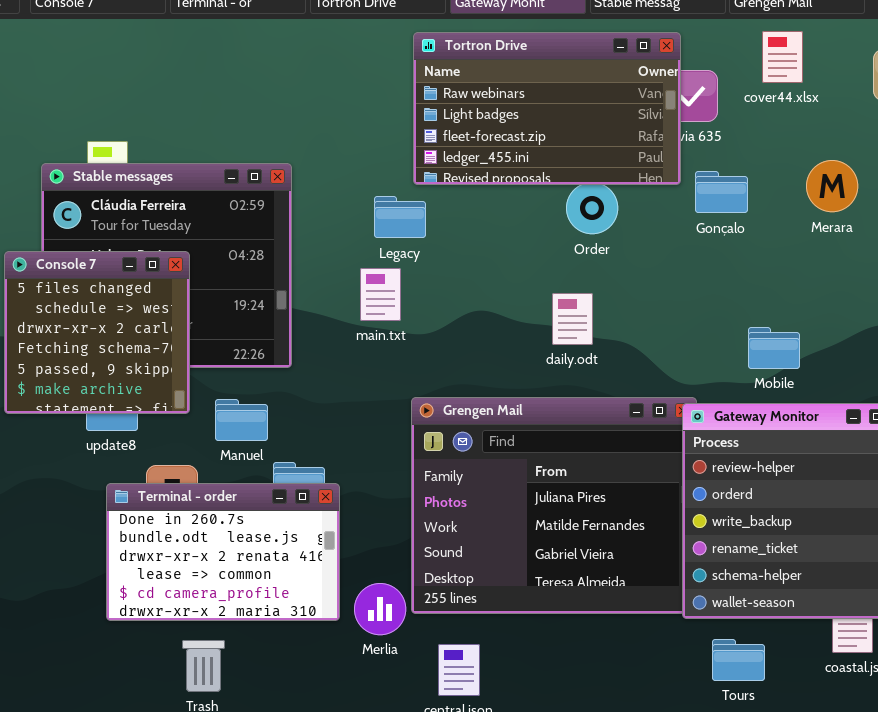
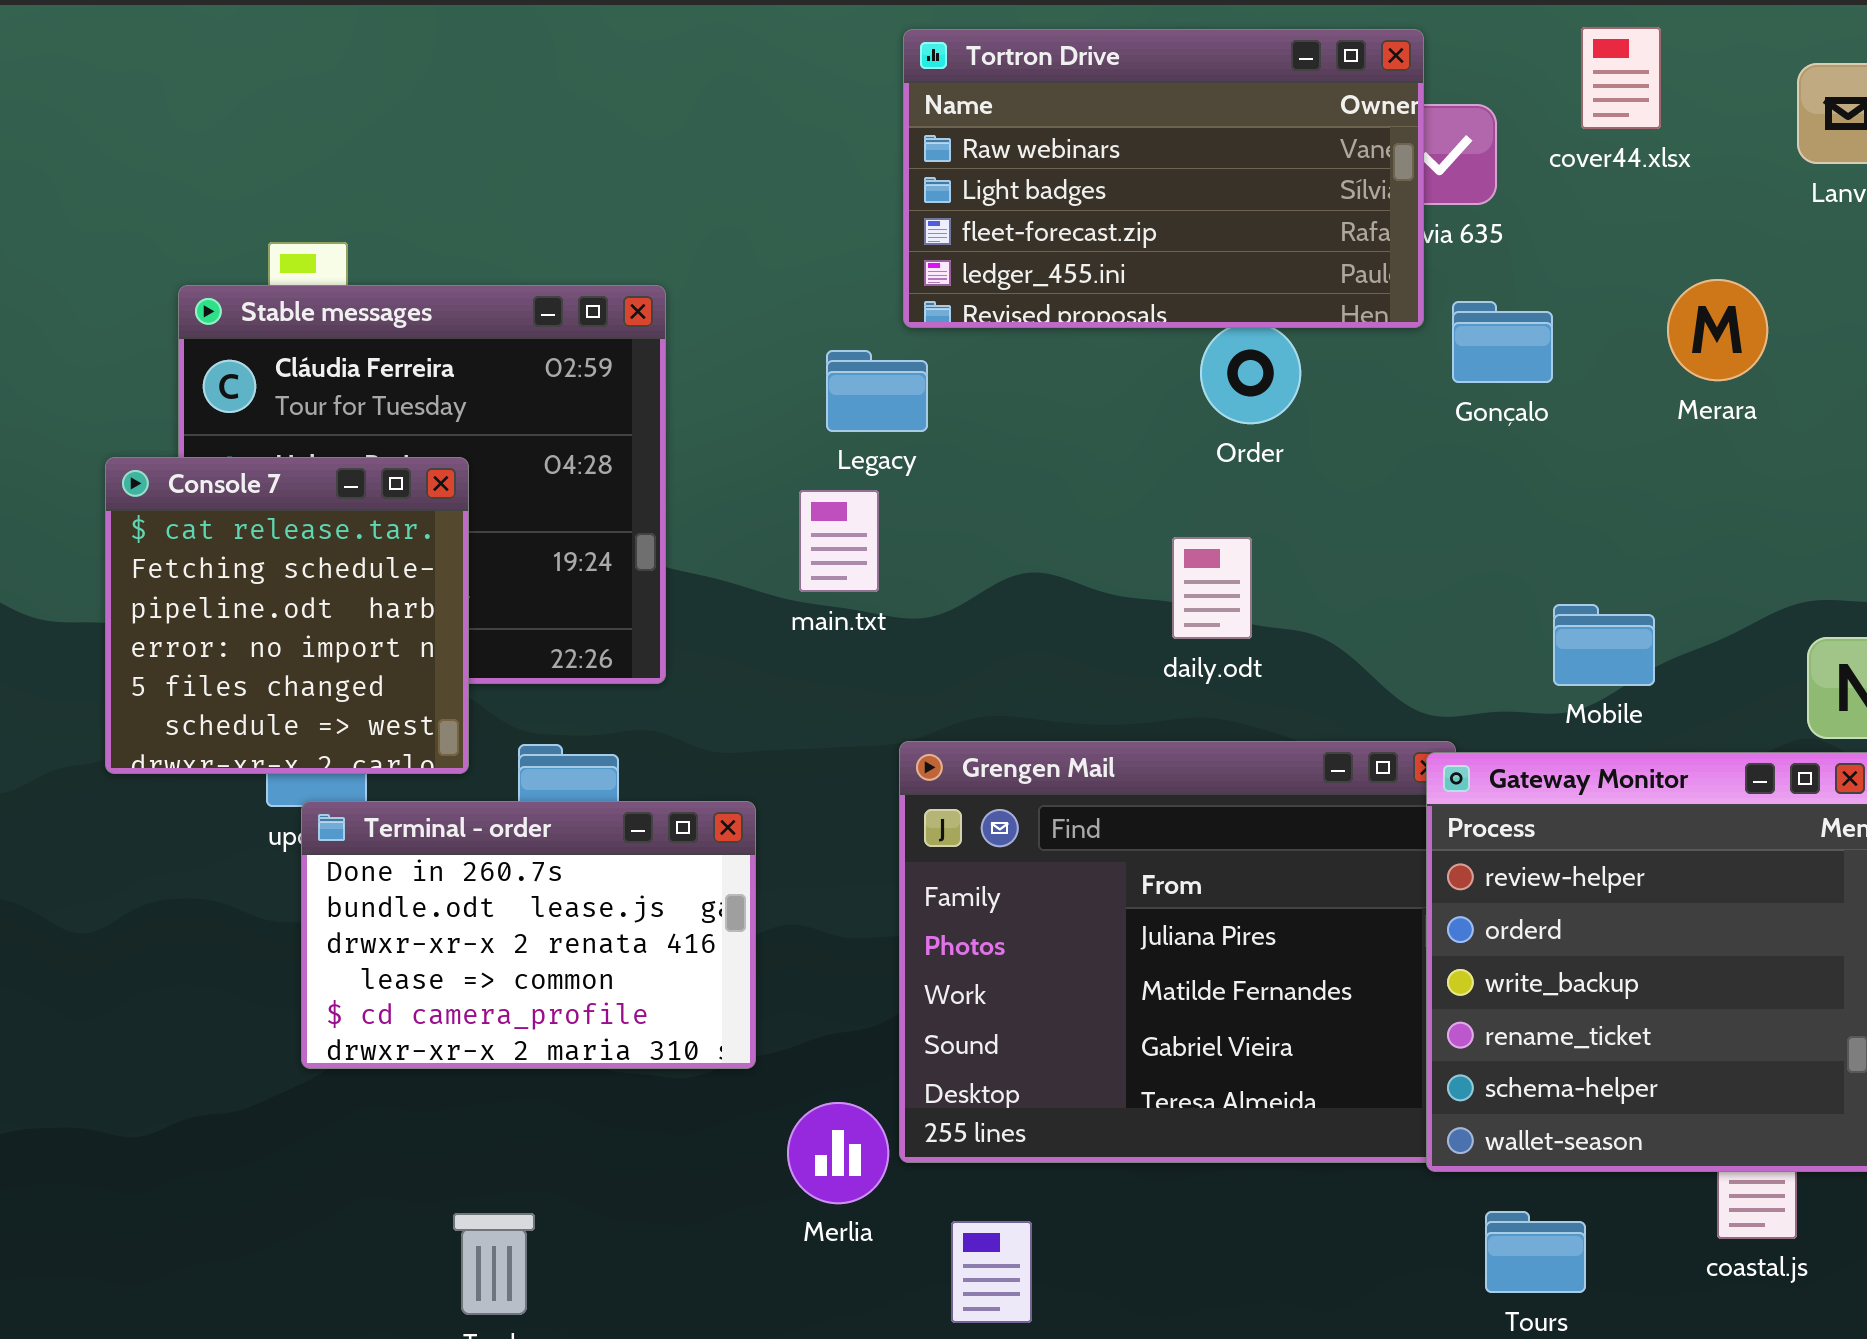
Console 7: [4,251,190,414] -> [105,457,469,774], scrolled up 4 rows
Terminal - order: [106,483,340,621] -> [301,801,756,1069], moved

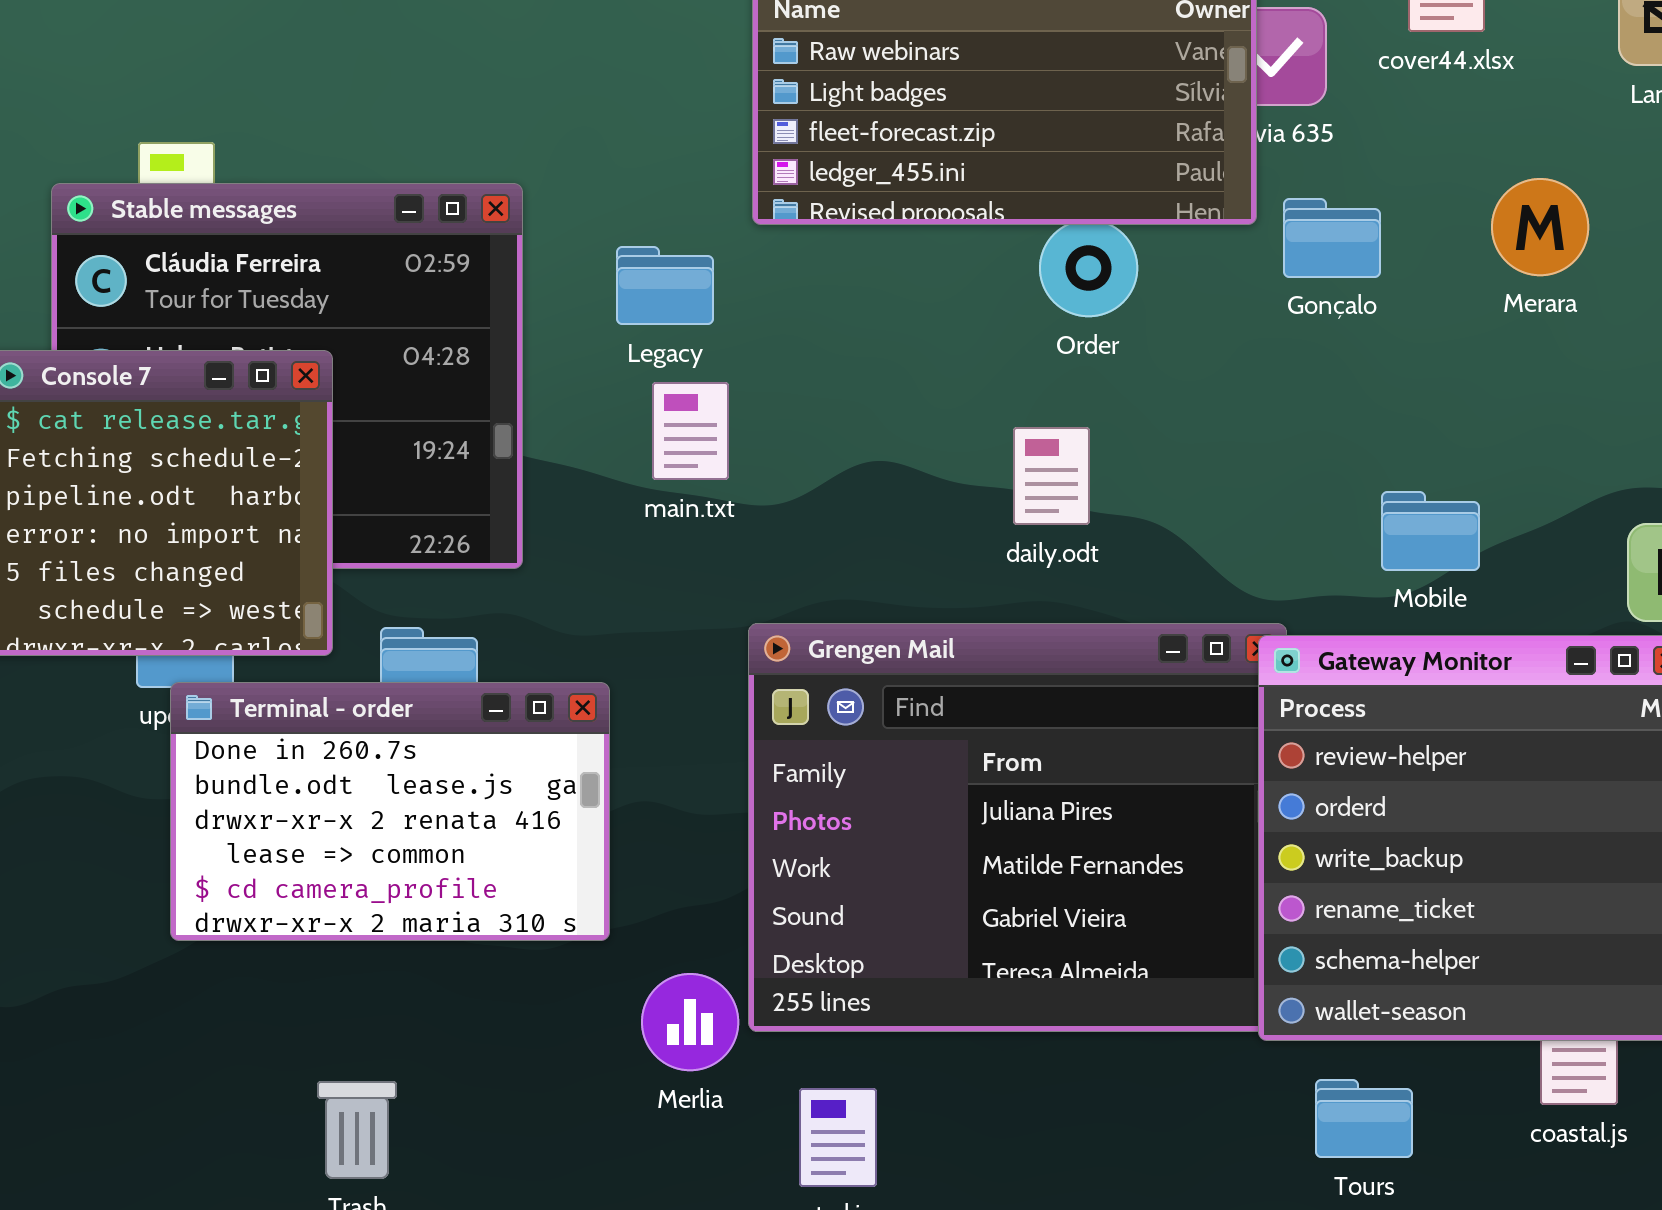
Legacy: [826,350,928,432] -> [616,246,714,325], moved

